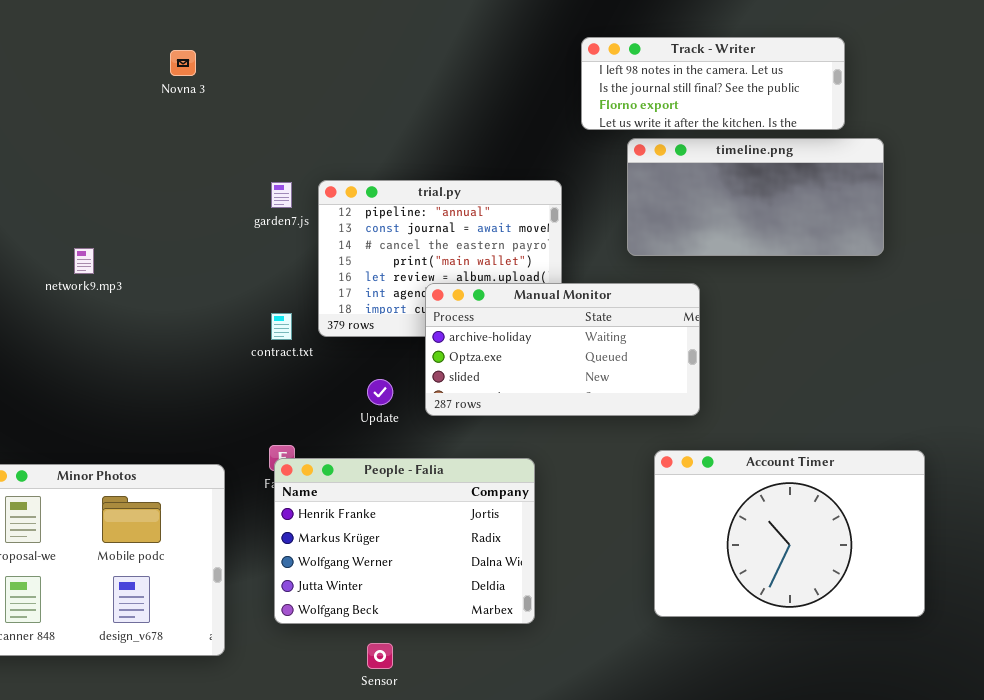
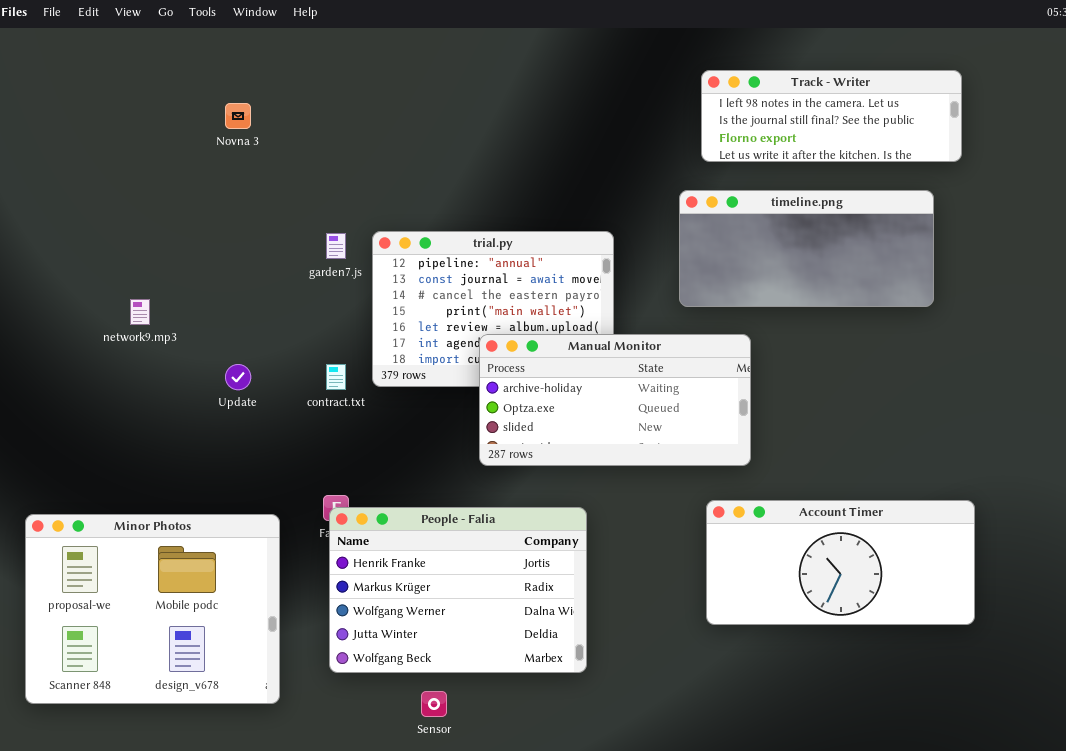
Track - Writer: [581,37,845,130] -> [701,70,962,162], moved
Update: [367,379,393,405] -> [225,364,251,390], moved
Account Timer: [654,450,925,617] -> [706,500,975,625], resized

